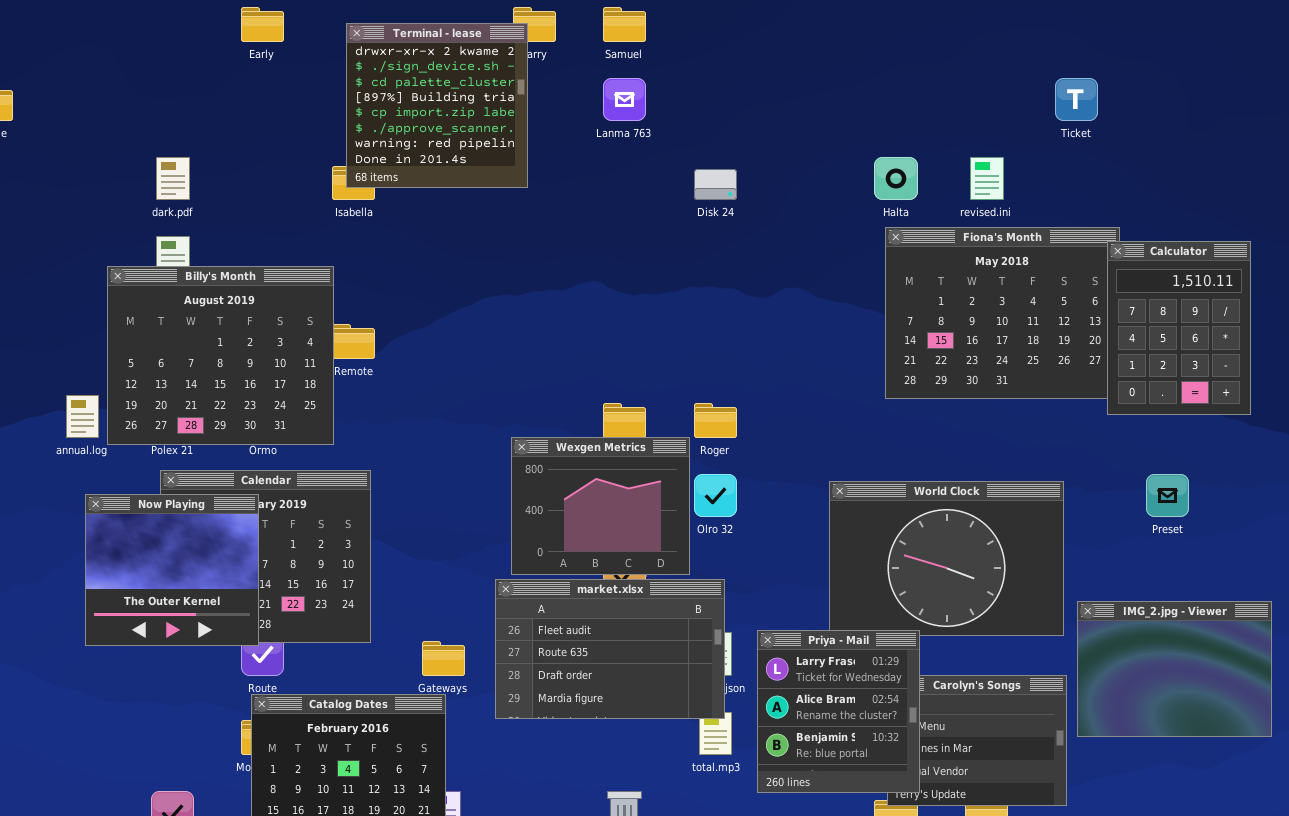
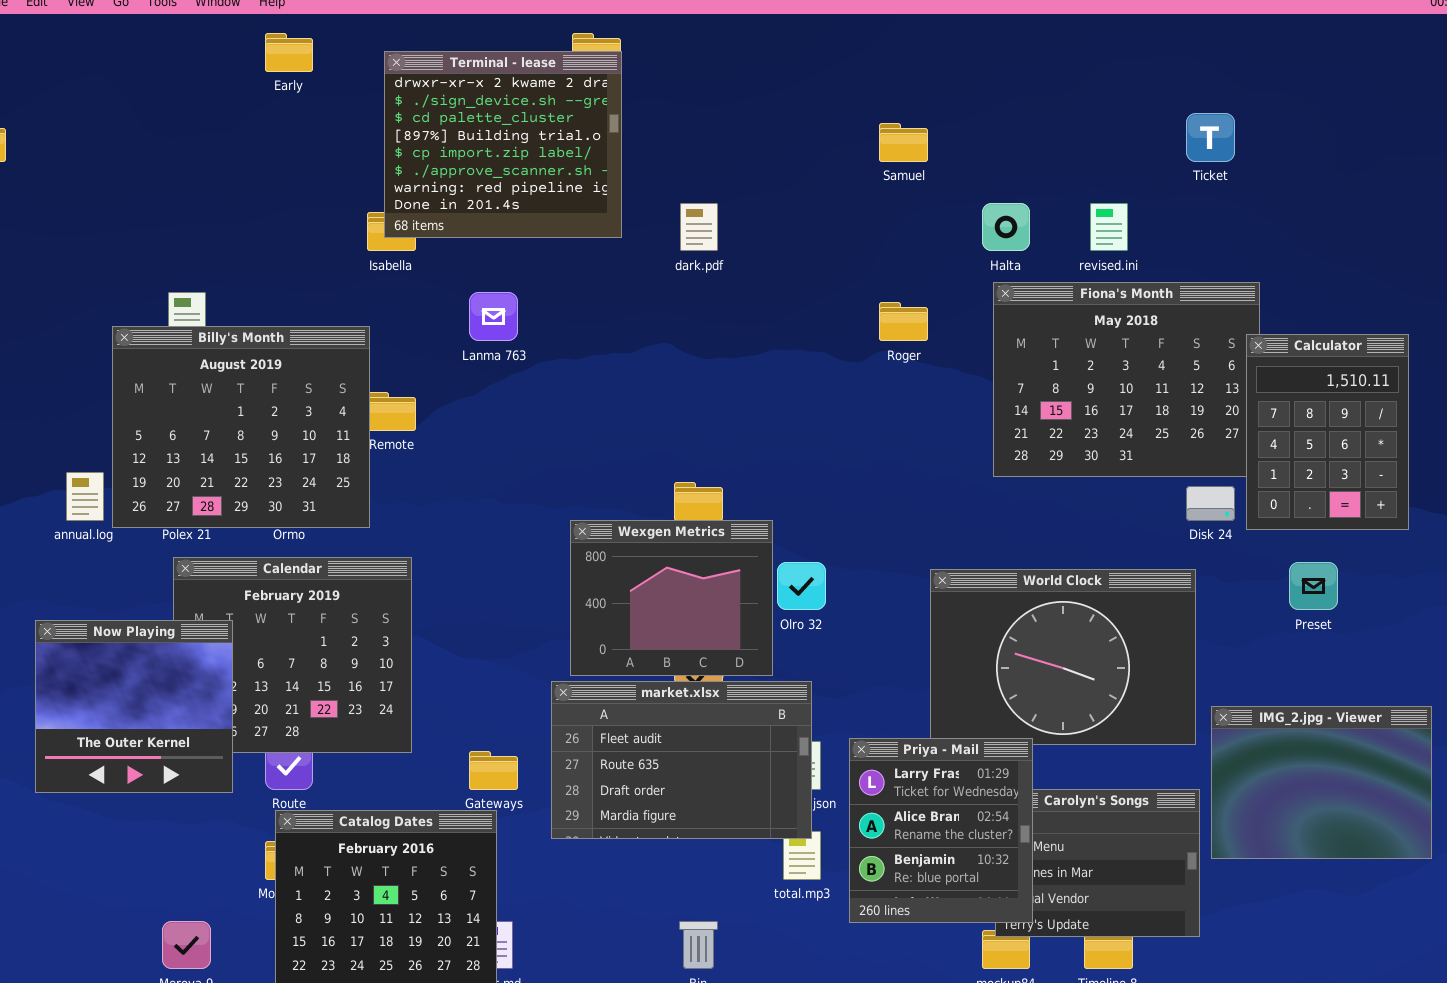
Samuel: [603,7,646,42] -> [879,123,928,162], moved
Terminal - lease: [346,23,528,188] -> [384,51,622,238], resized
Lanma 763: [603,78,646,121] -> [469,292,518,341], moved
dark.pdf: [156,157,190,200] -> [680,203,718,251], moved
Disk 24: [694,169,737,200] -> [1186,486,1235,521], moved
Calculator: [1107,241,1251,415] -> [1246,334,1409,530], moved
Roger: [694,403,737,438] -> [879,302,928,341], moved
Now Playing: [85,494,259,646] -> [35,620,233,793], moved

